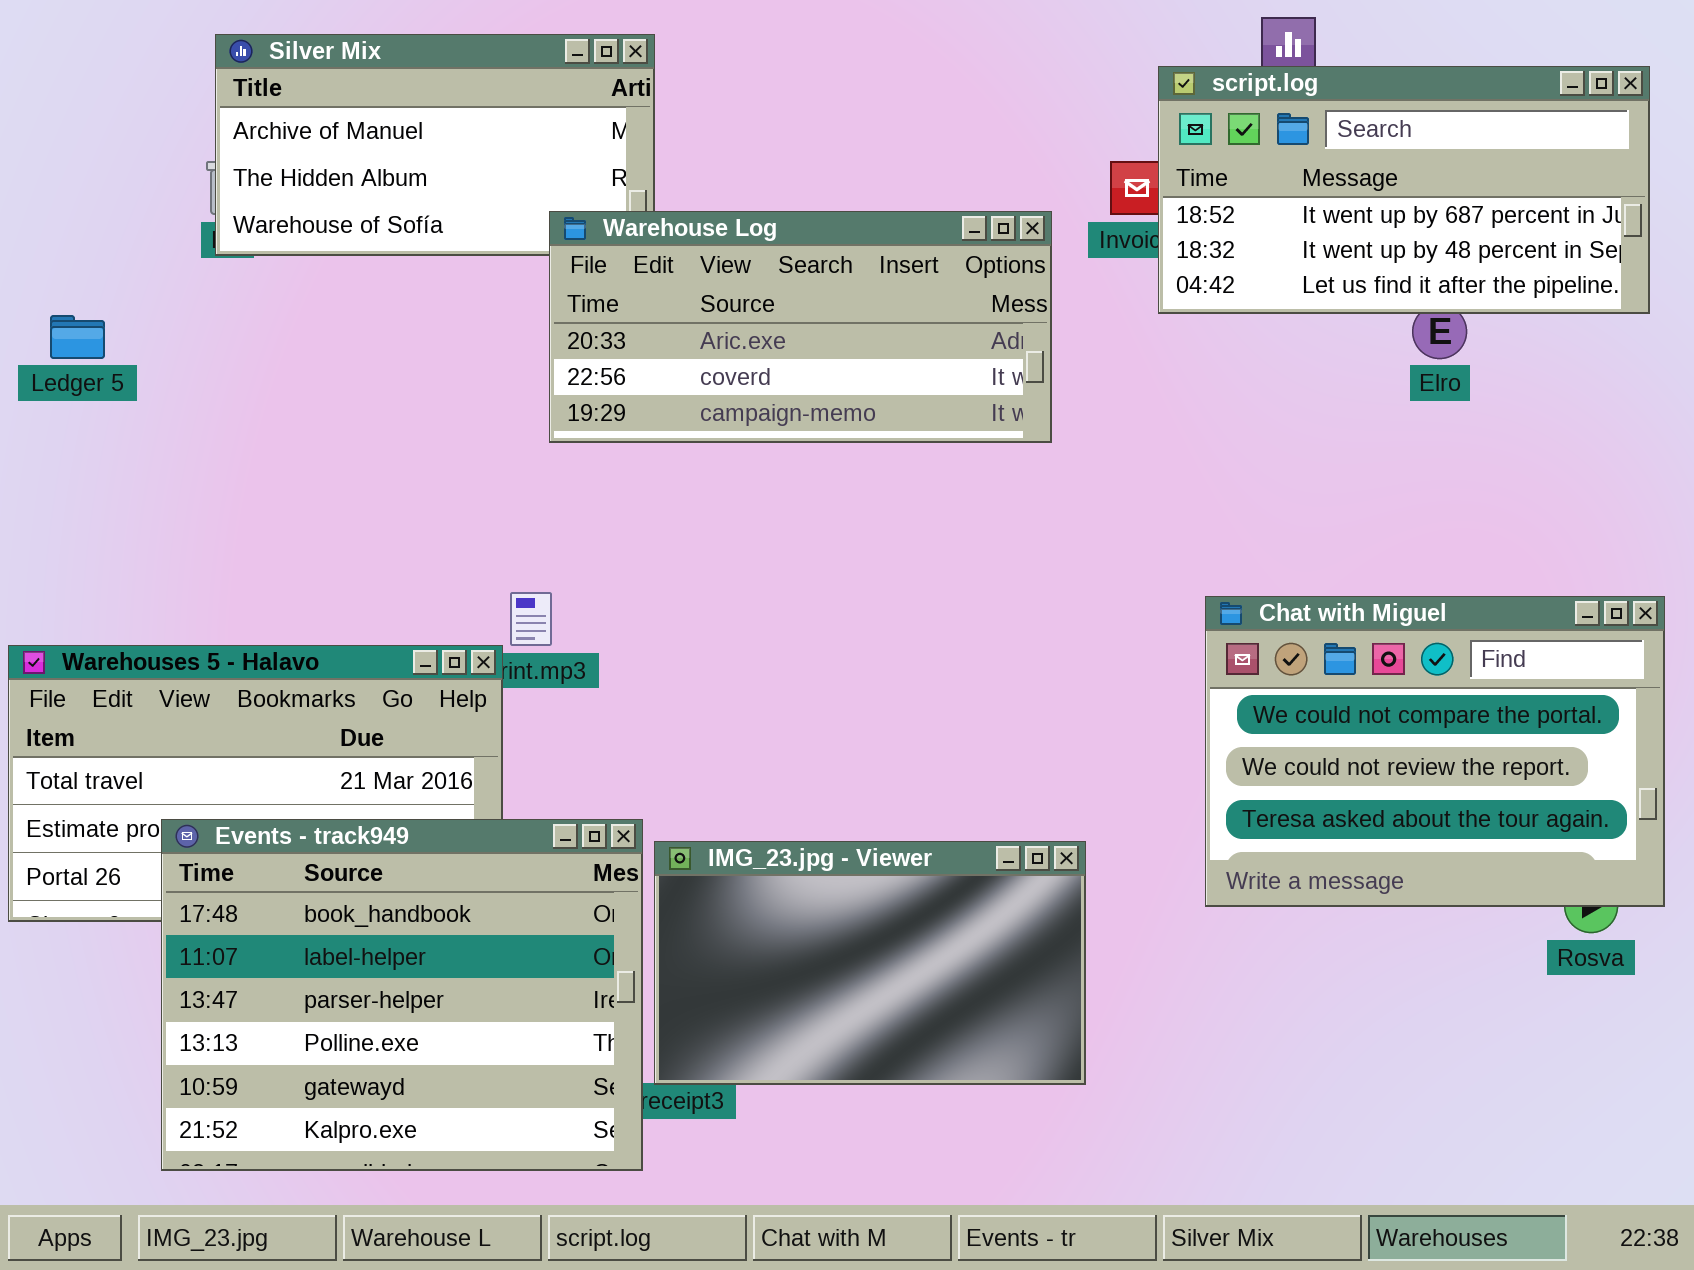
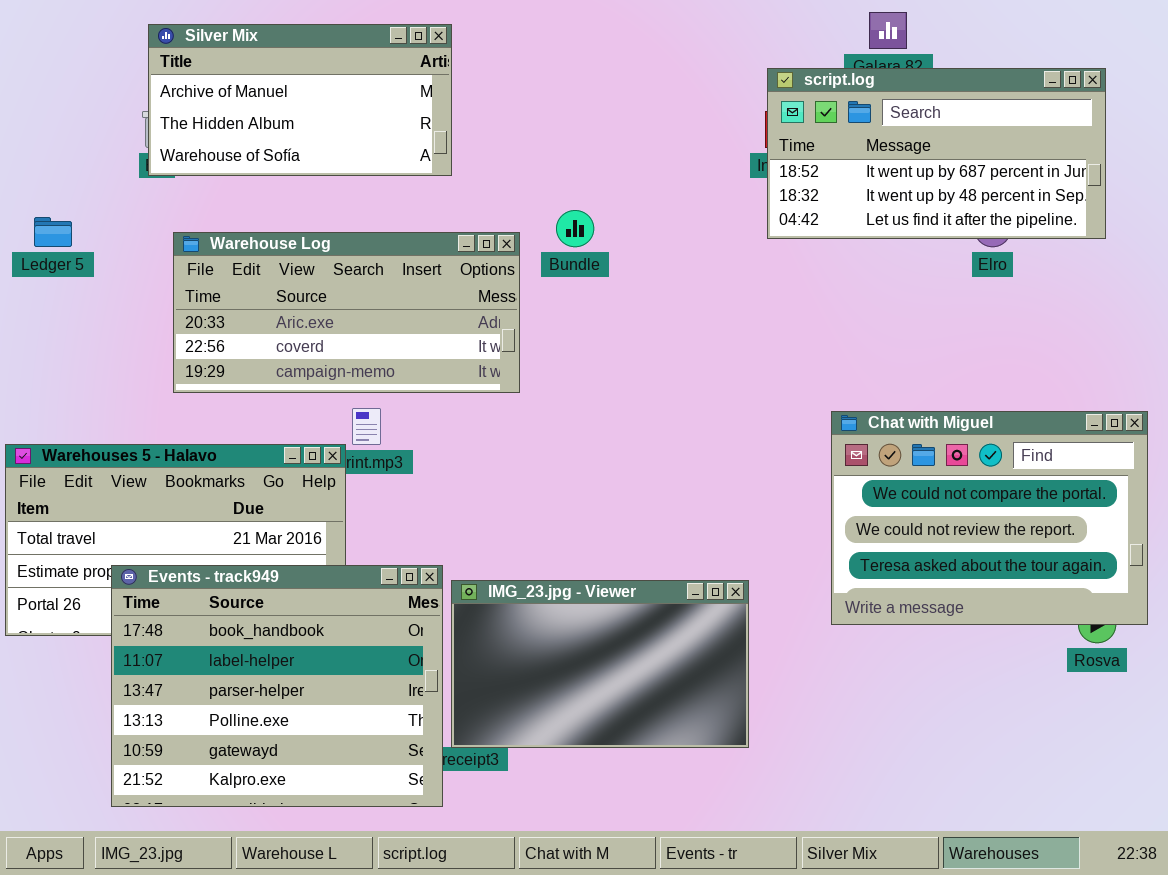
script.log: [1158,66,1650,314] -> [767,68,1106,239], moved
Warehouse Log: [549,211,1052,443] -> [173,232,520,393], moved

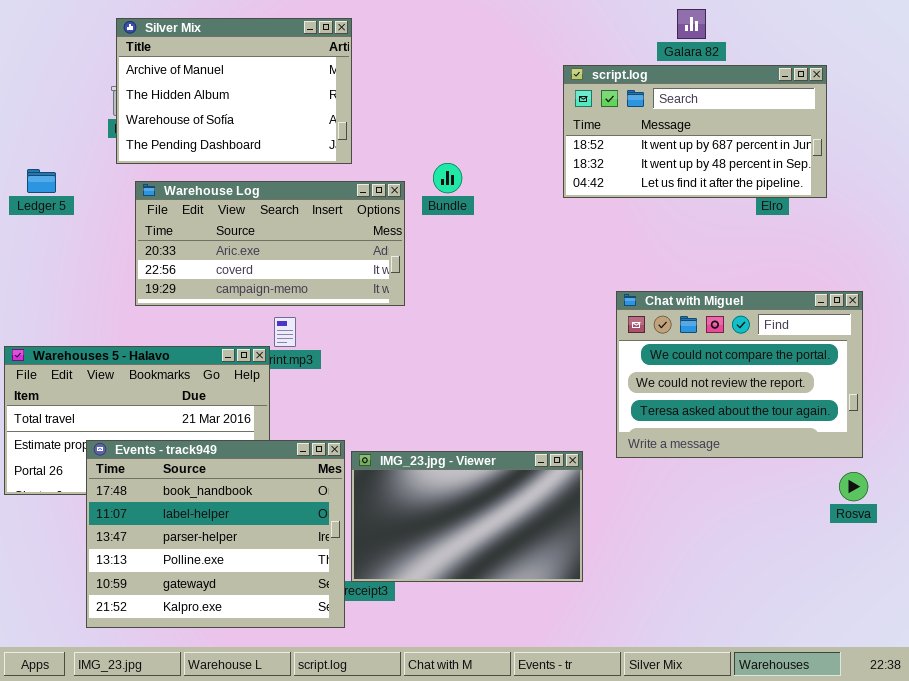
Silver Mix: [148,24,452,176] -> [116,18,352,164], resized
script.log: [767,68,1106,239] -> [563,65,827,198], moved
Chat with Miguel: [831,411,1148,625] -> [616,291,863,458], moved

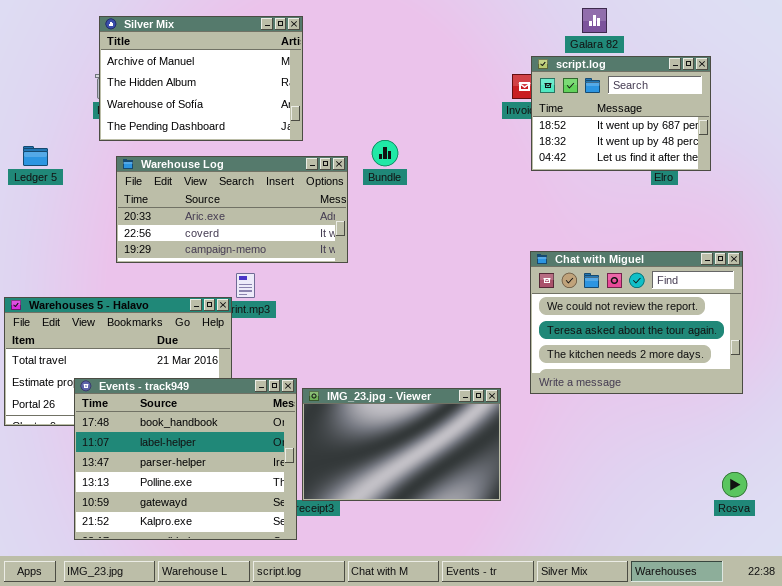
script.log: [563,65,827,198] -> [531,56,711,171], resized
Chat with Miguel: [616,291,863,458] -> [530,251,743,394], scrolled down 1 row
Rosva: [839,472,868,501] -> [722,472,747,497], moved

